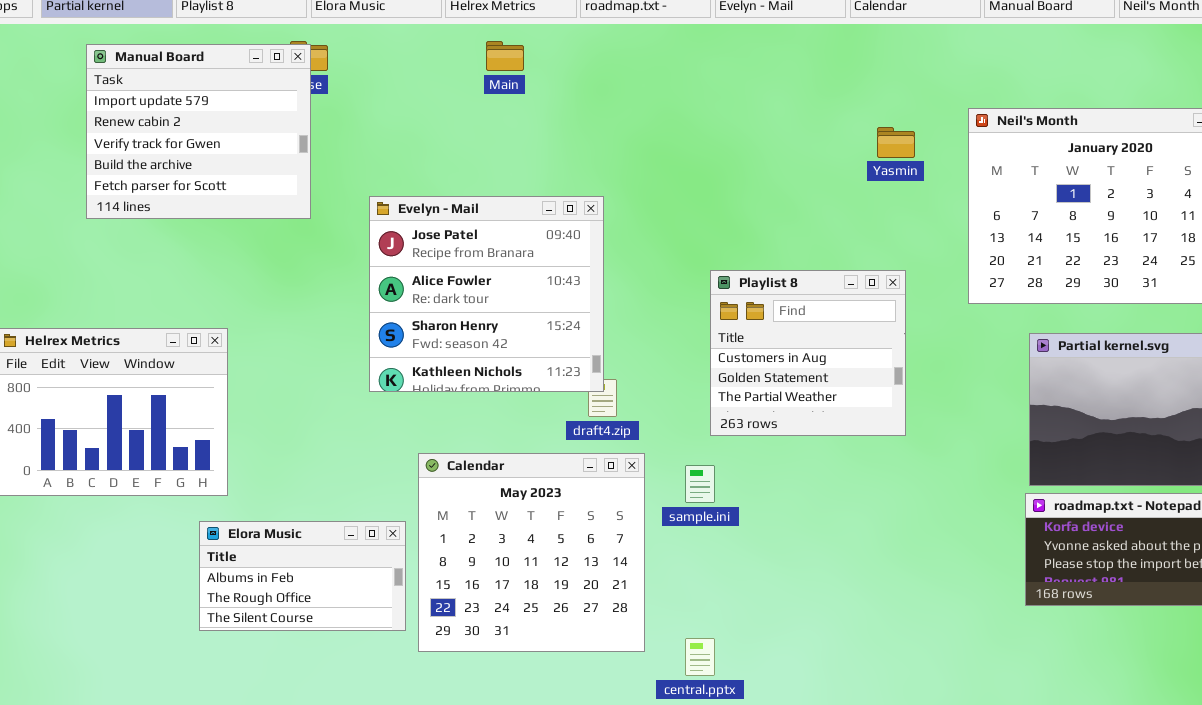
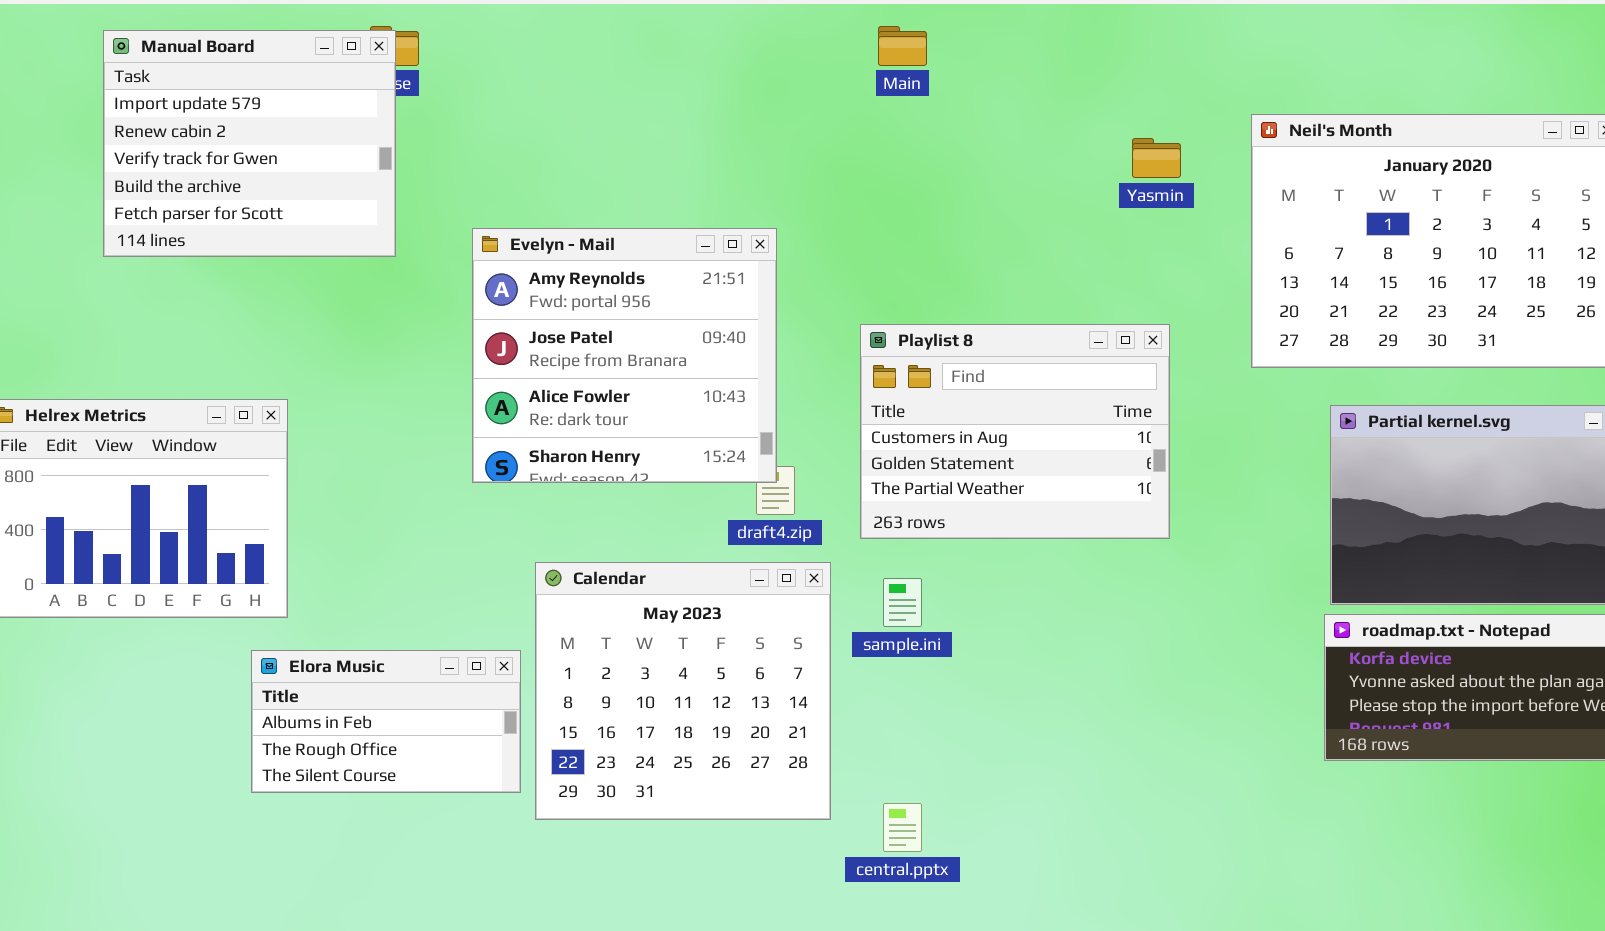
Main: [486,41,524,71] -> [878,26,927,66], moved
Evelyn - Mail: [369,196,604,392] -> [472,228,777,483], scrolled up 1 row
Playlist 8: [710,270,906,436] -> [860,324,1170,539], resized

